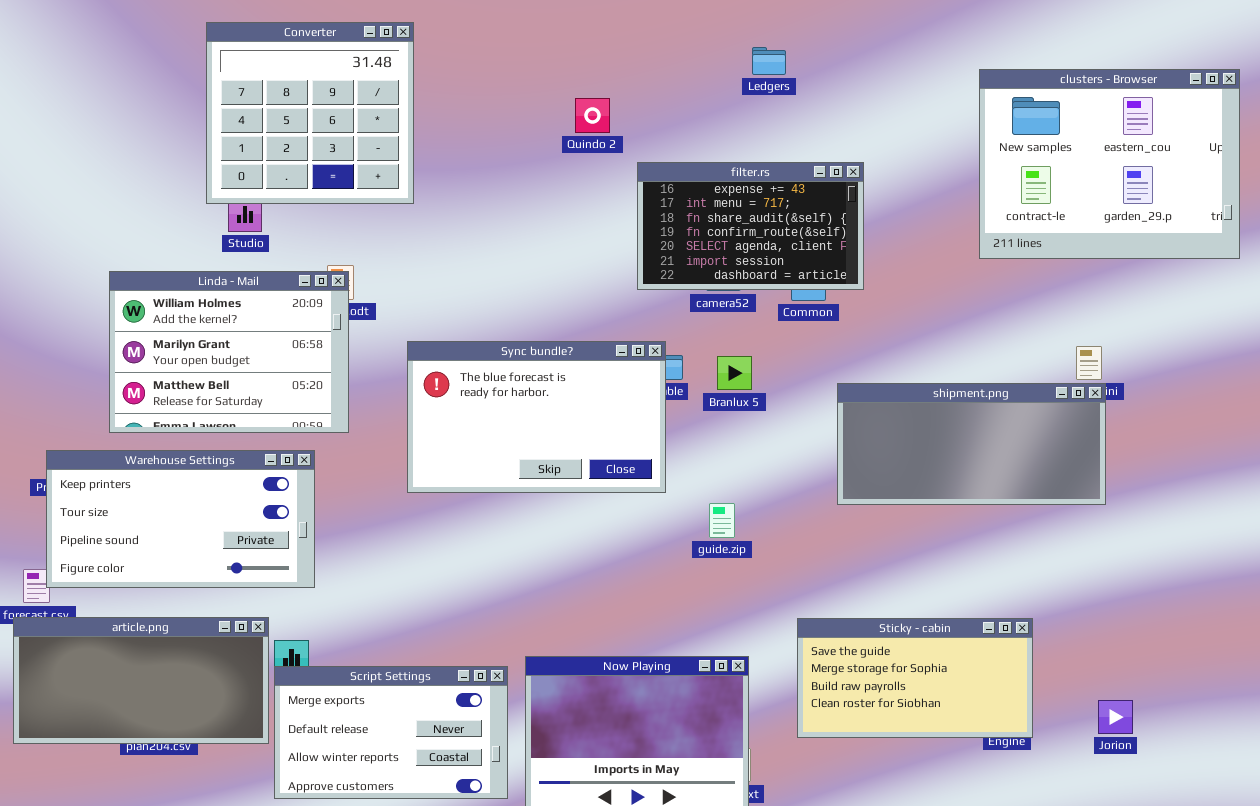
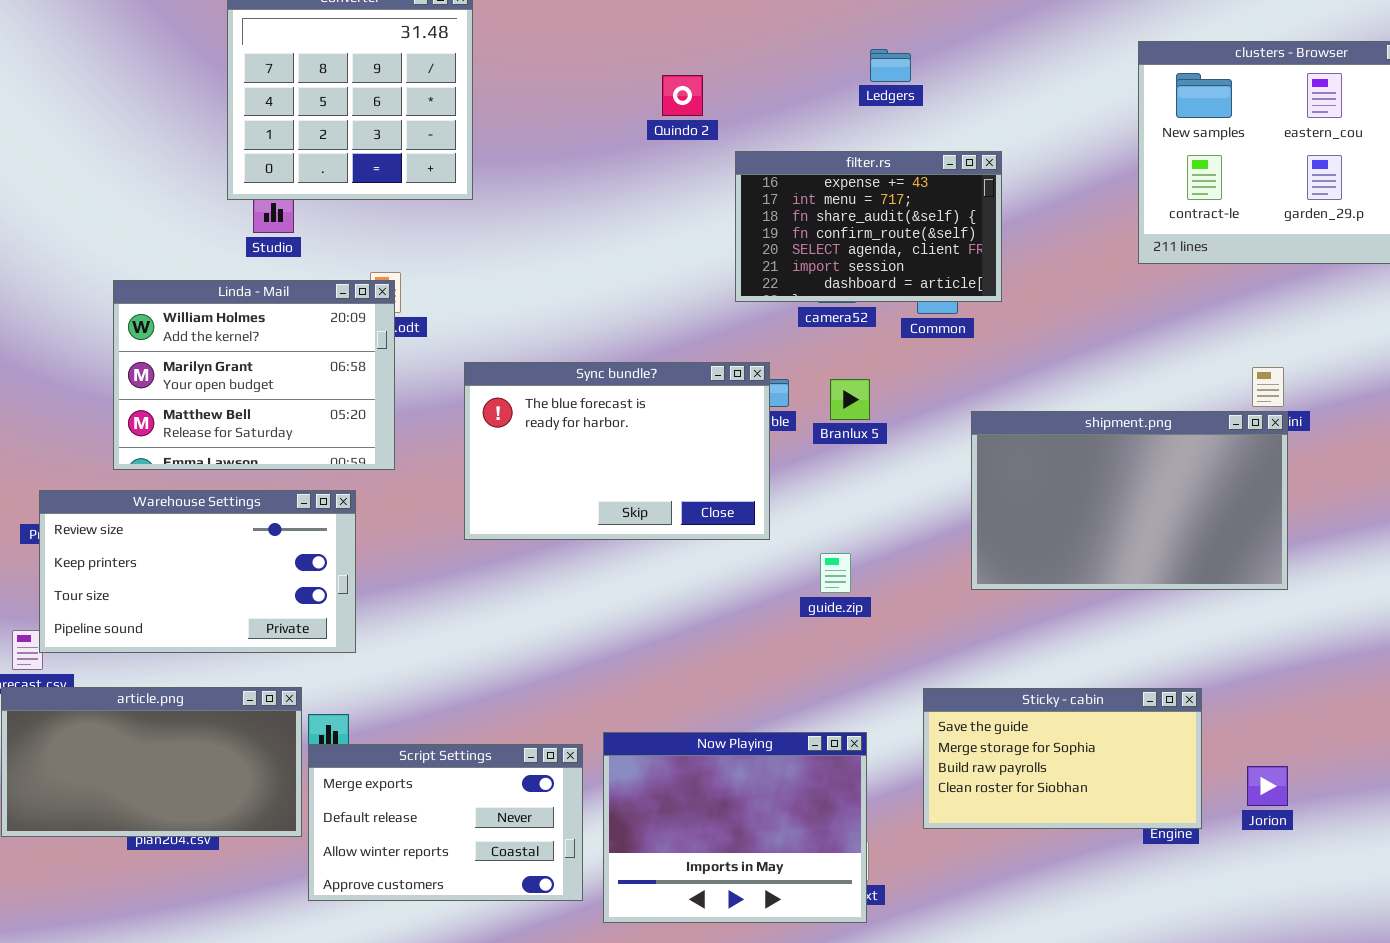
Ledgers: [752,47,786,75] -> [870,49,911,82], moved
shipment.png: [837,383,1106,505] -> [971,411,1288,590], resized
Warehouse Settings: [46,450,315,588] -> [39,490,356,653], scrolled up 1 row
Jorion: [1098,700,1133,734] -> [1247,766,1288,806], moved

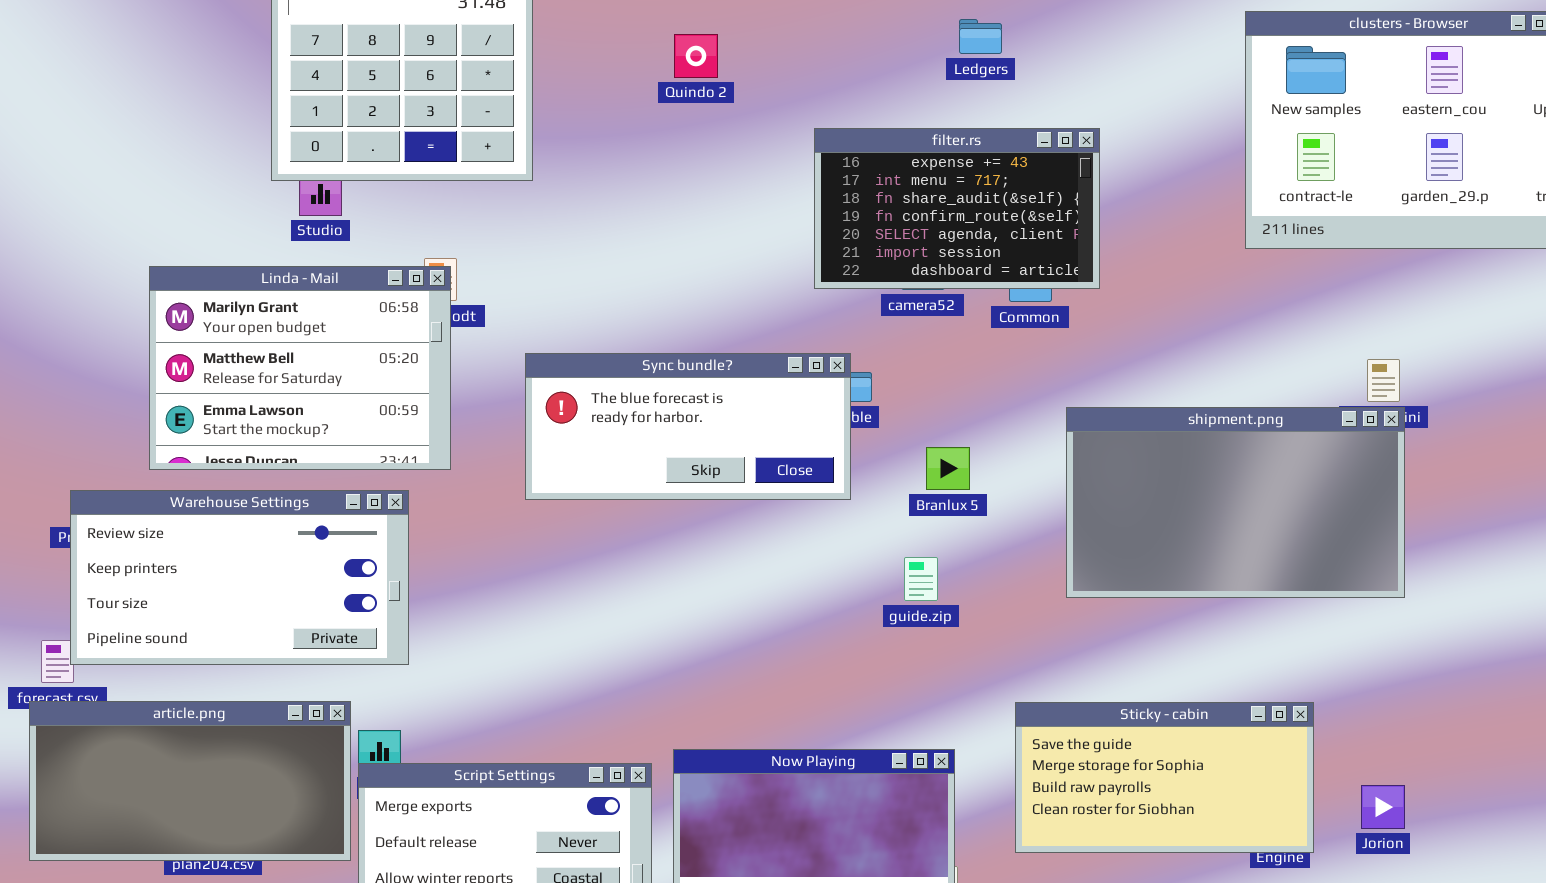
Quindo 2: [662,75,703,116] -> [674,34,718,78], moved
Linda - Mail: [113,280,395,470] -> [149,266,451,470], scrolled down 1 row
Sync bundle?: [464,362,770,540] -> [525,353,851,500], resized
Branlux 5: [830,379,870,420] -> [926,447,970,490], moved

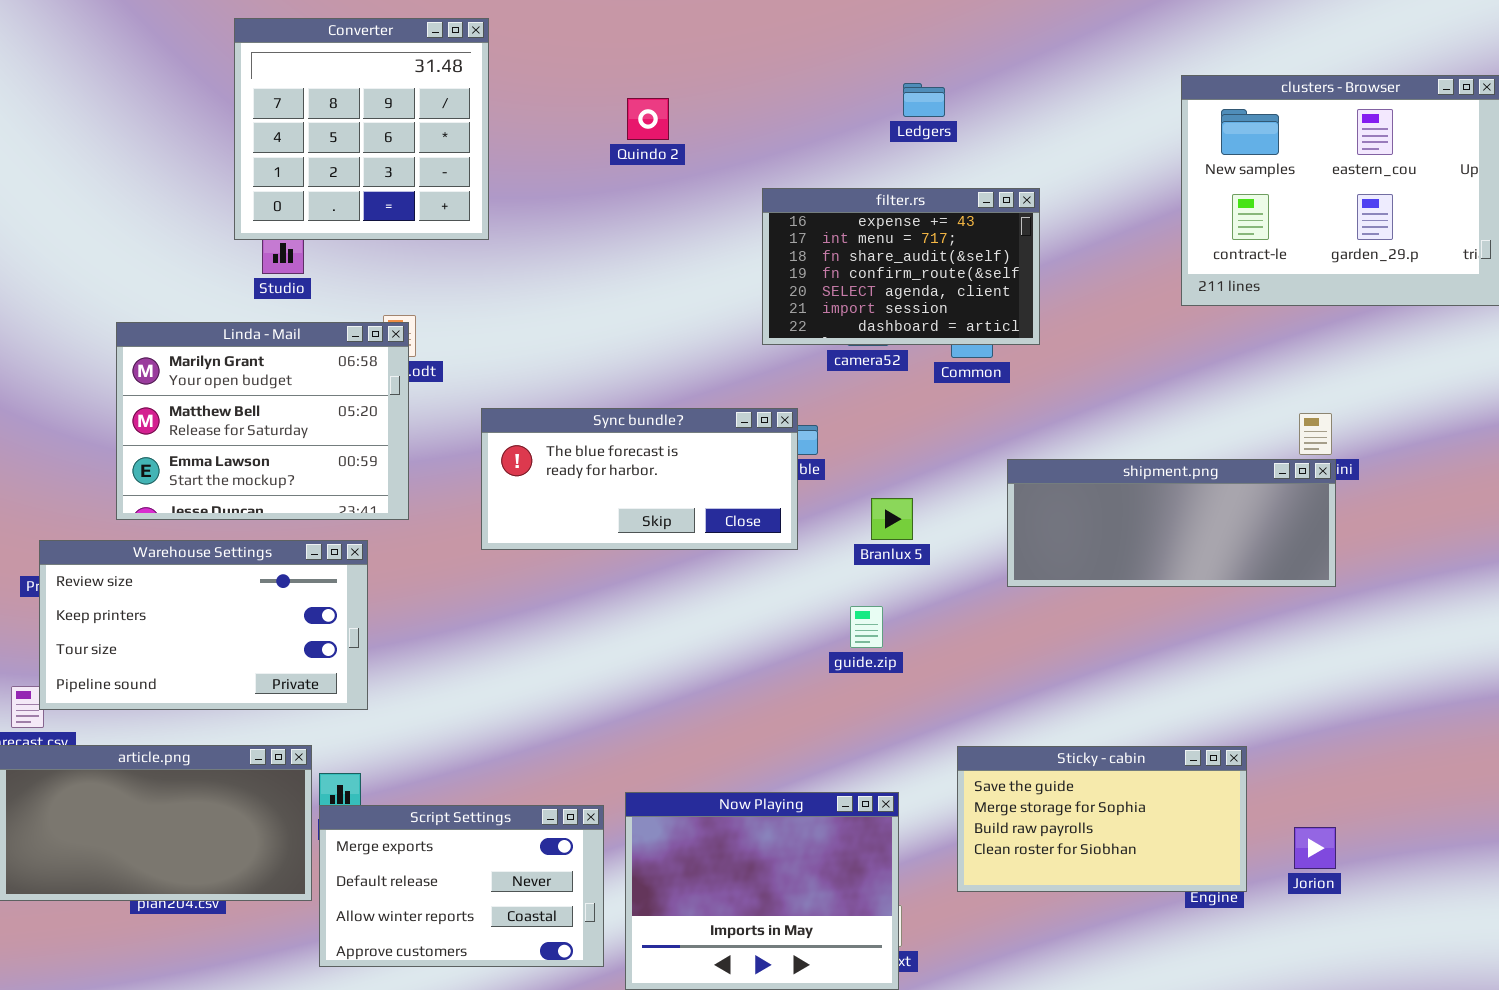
shipment.png: [1066,407,1405,598] -> [1007,459,1336,587], resized

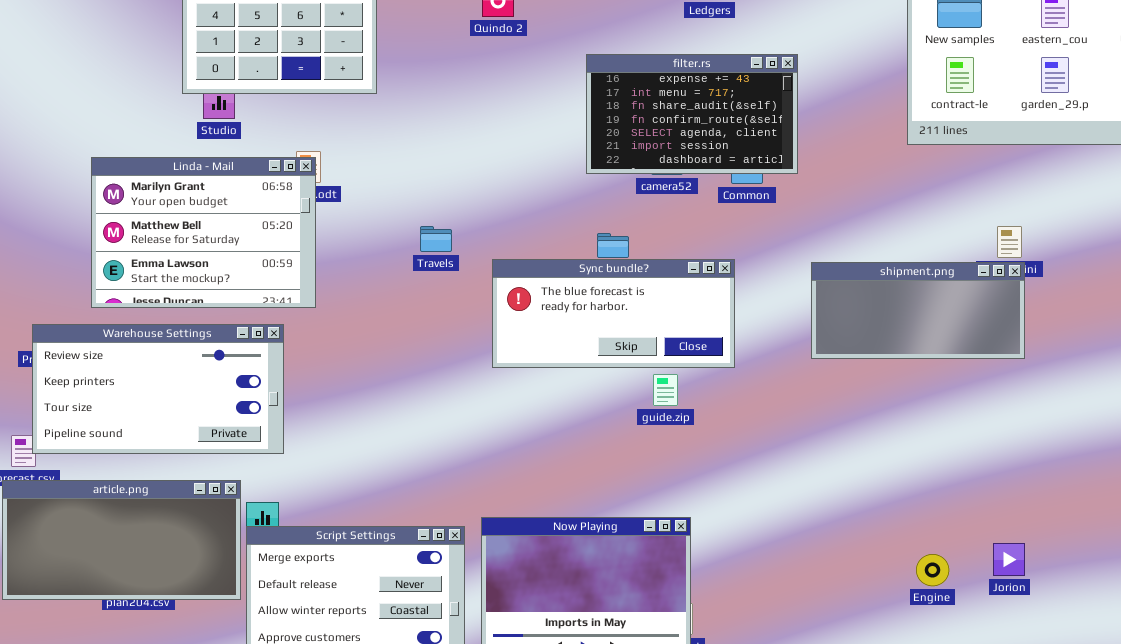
Sync bundle?: [481,408,798,550] -> [492,259,735,368], moved
shipment.png: [1007,459,1336,587] -> [811,262,1025,359], resized
Sticky - cabin: [957,746,1247,892] -> none, closed

